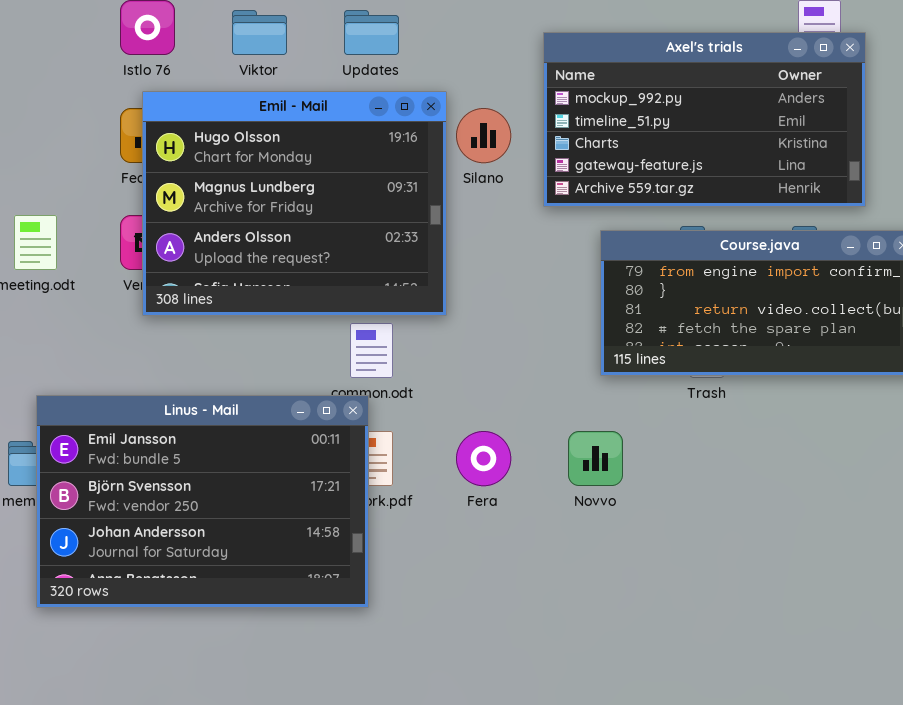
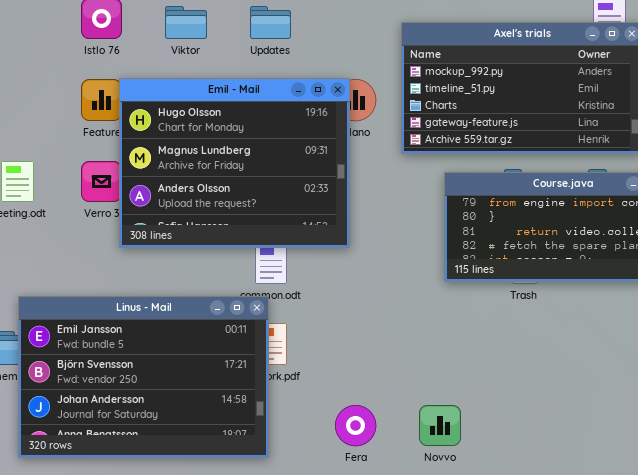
Emil - Mail: [142,91,447,316] -> [119,78,350,248], moved
Fera: [456,431,511,486] -> [335,405,376,446], moved
Novvo: [568,431,623,486] -> [419,405,461,446], moved

